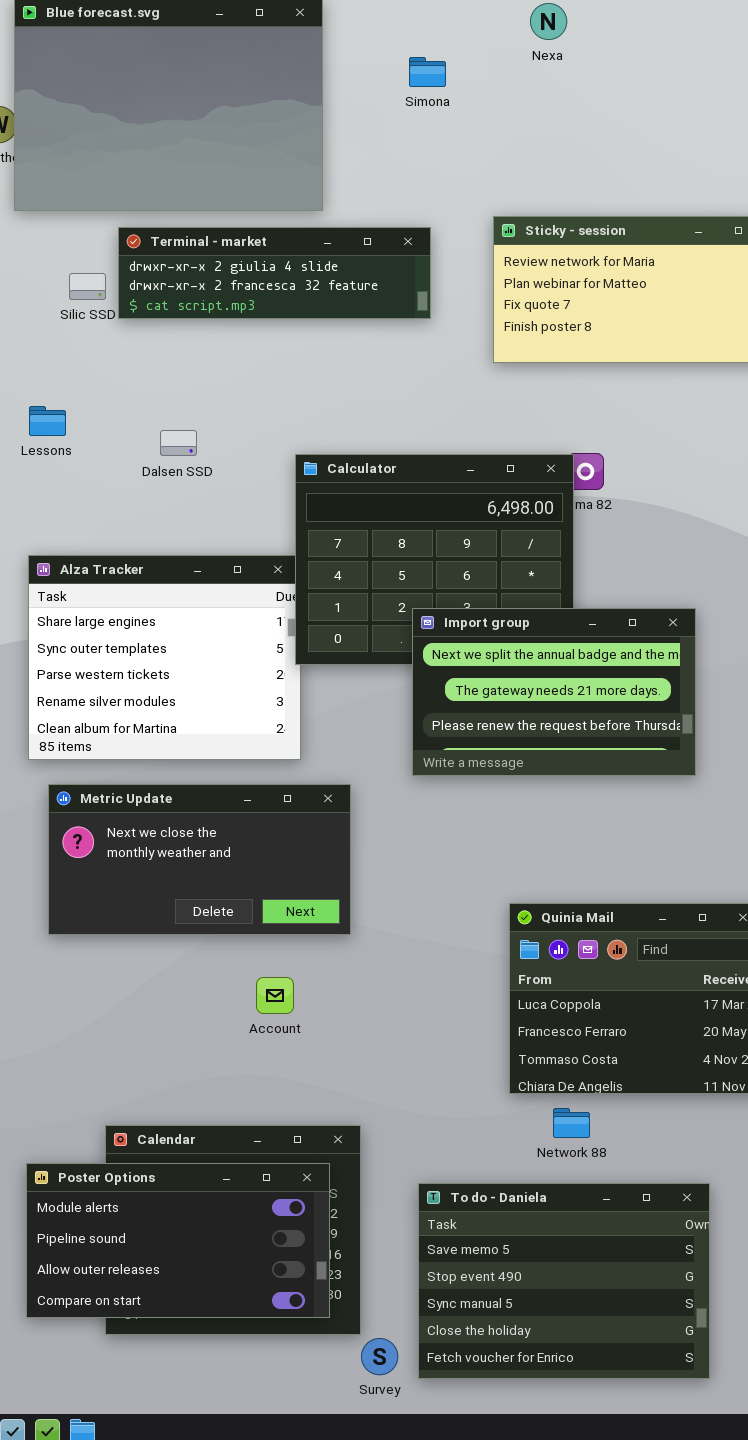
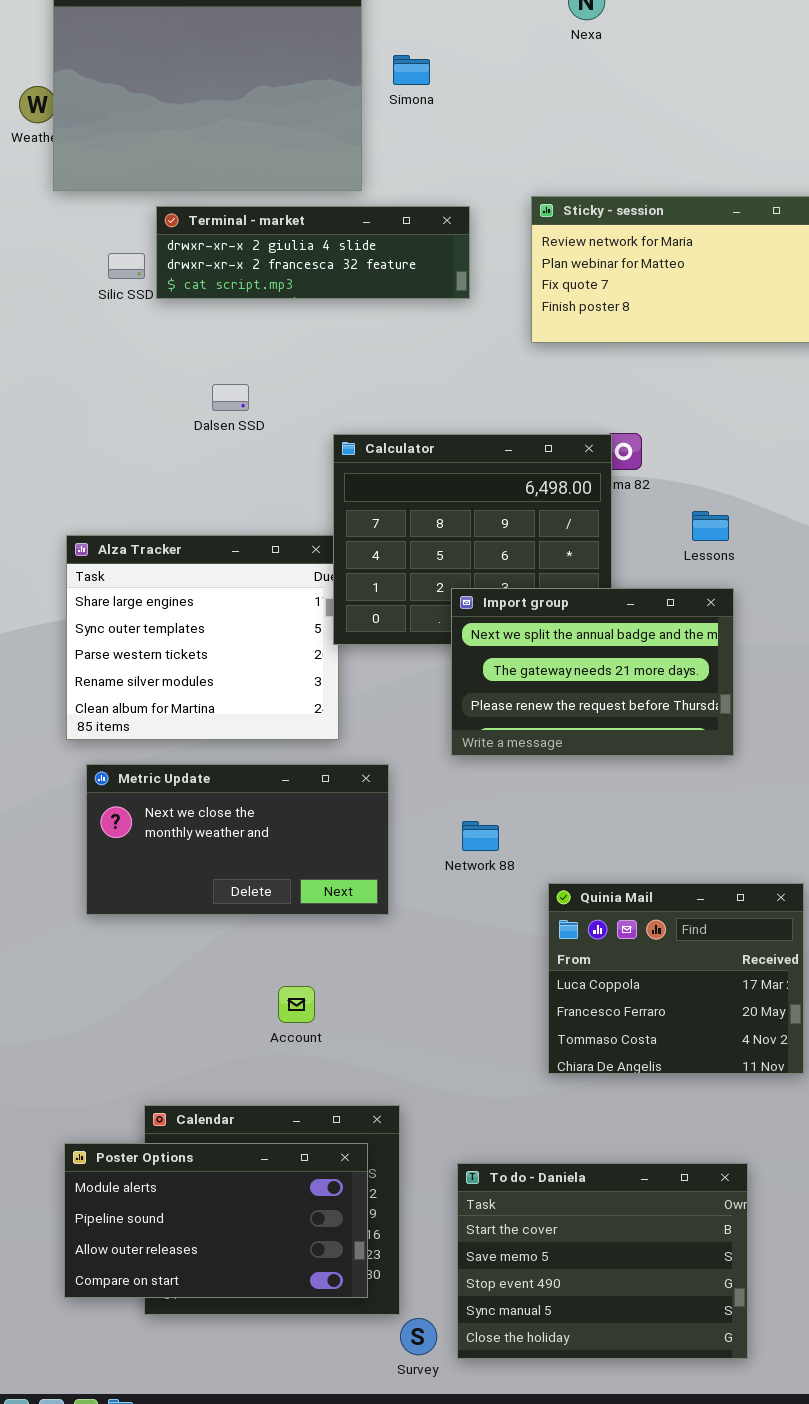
Simona: [409,57,446,87] -> [393,55,430,85], moved
Lessons: [29,406,66,436] -> [692,511,729,541], moved
Dalsen SSD: [160,430,197,456] -> [212,384,249,411], moved
Account: [256,977,294,1014] -> [278,986,315,1023], moved
Network 88: [553,1108,590,1138] -> [462,821,499,851], moved
To do - Daniela: [418,1183,710,1379] -> [457,1163,748,1359], scrolled up 1 row

